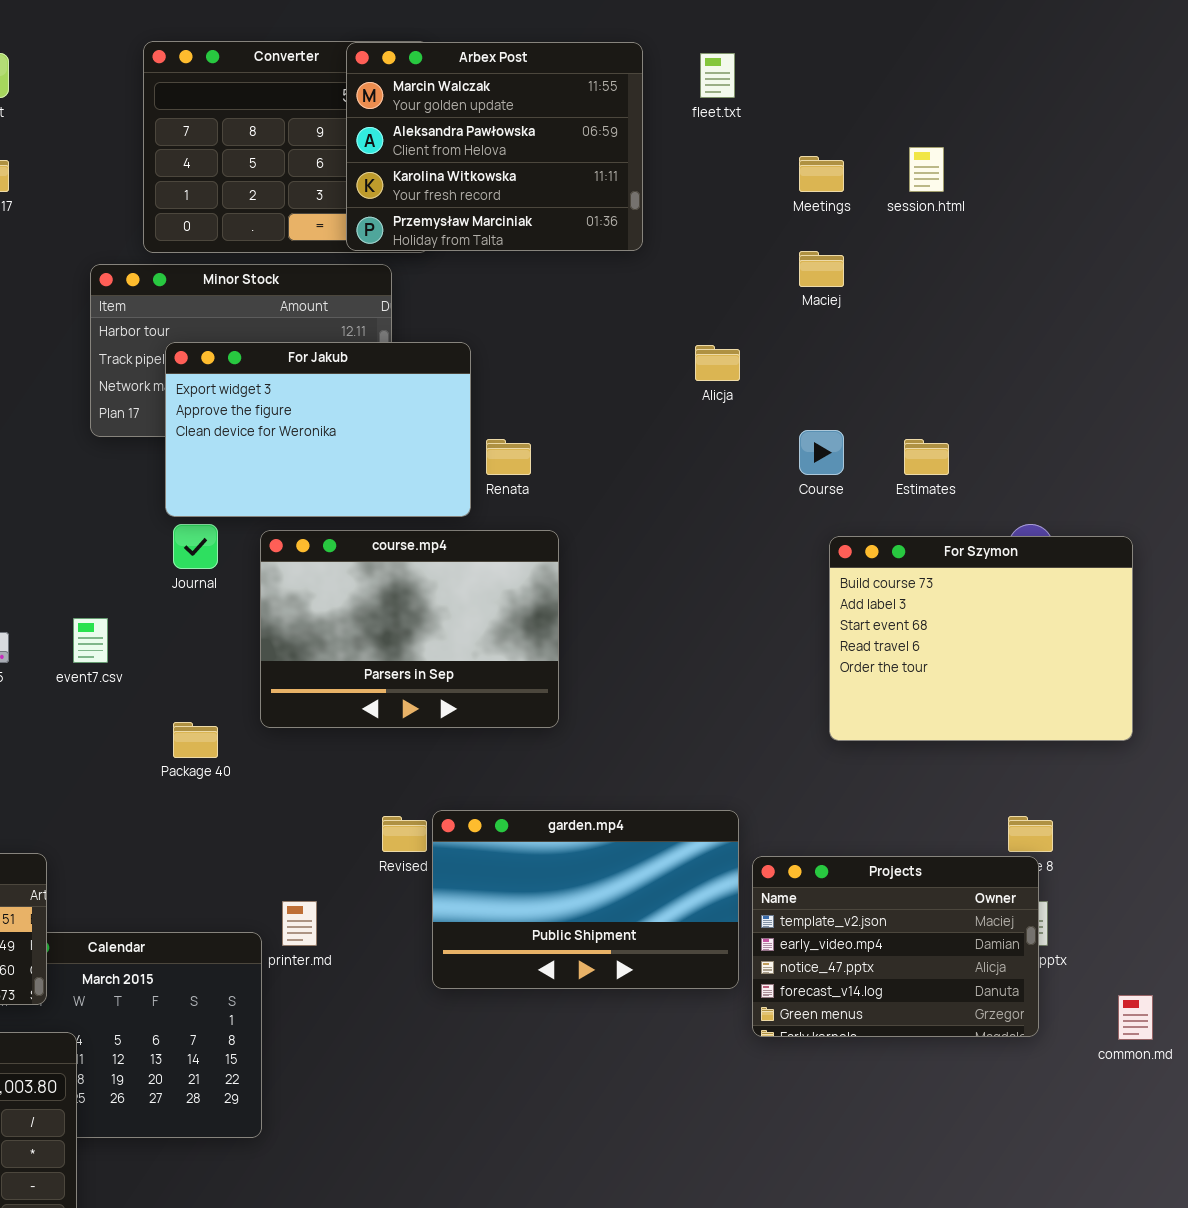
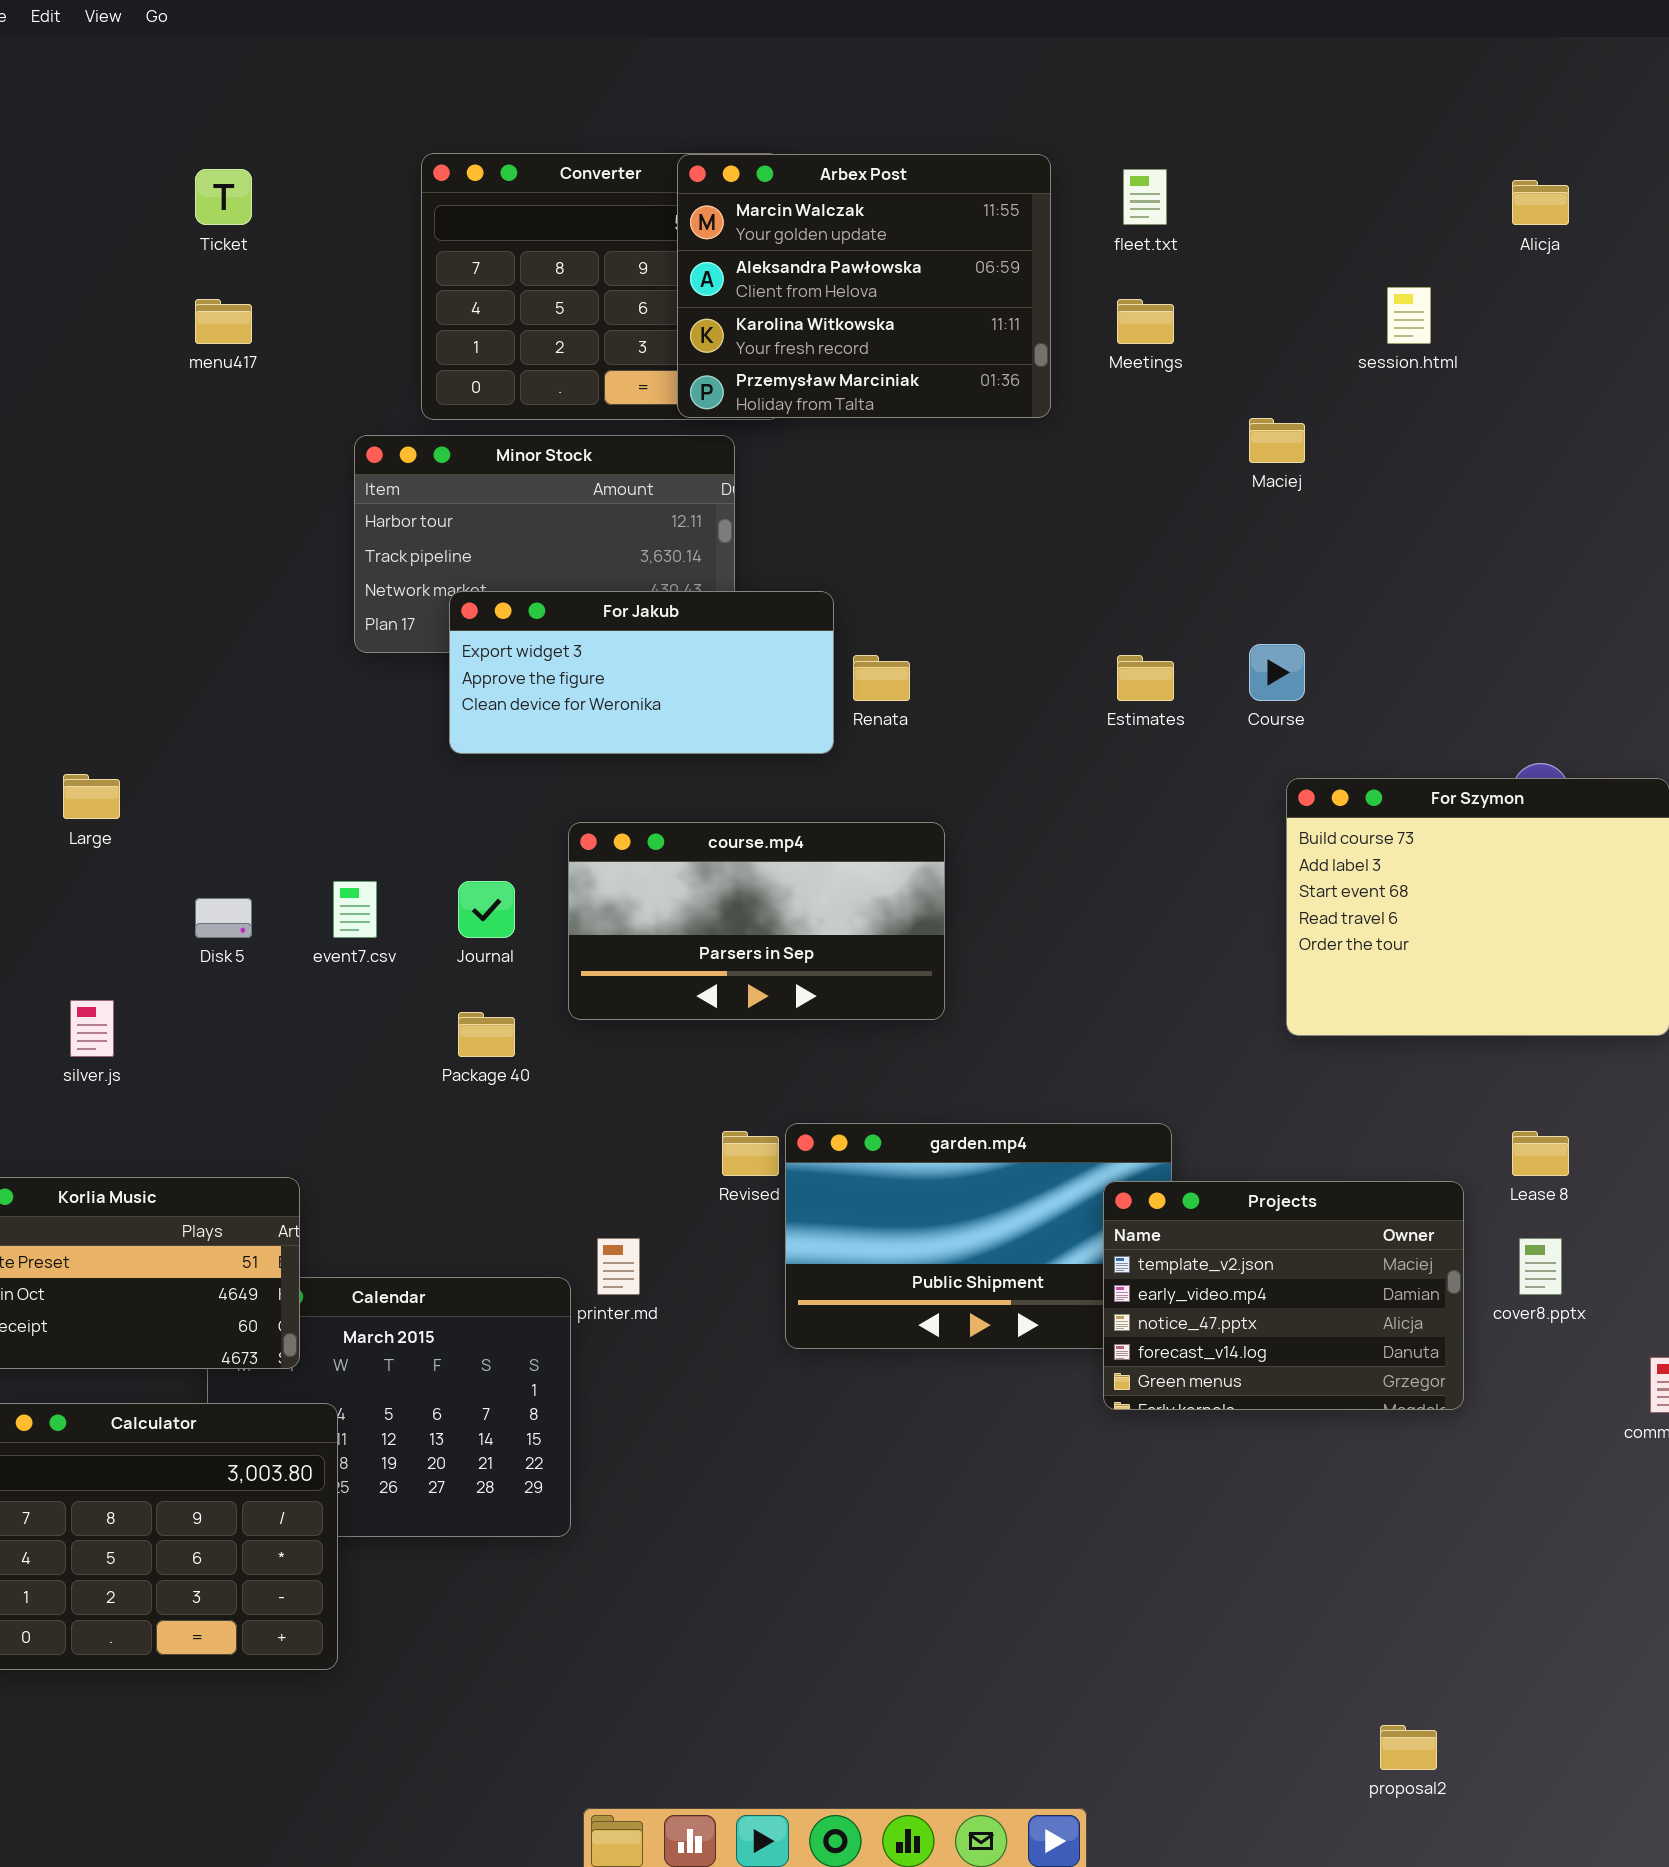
Meetings: [799,156,844,192] -> [1117,299,1174,344], moved
For Jakub: [165,342,471,517] -> [449,591,834,754], resized
Alicja: [695,345,740,381] -> [1512,180,1569,225], moved
Estimates: [904,439,949,475] -> [1117,655,1174,701], moved
Journal: [173,524,218,569] -> [458,881,515,938], moved
course.mp4: [260,530,559,728] -> [568,822,945,1020], resized
Projects: [752,856,1039,1037] -> [1103,1181,1464,1410], moved

